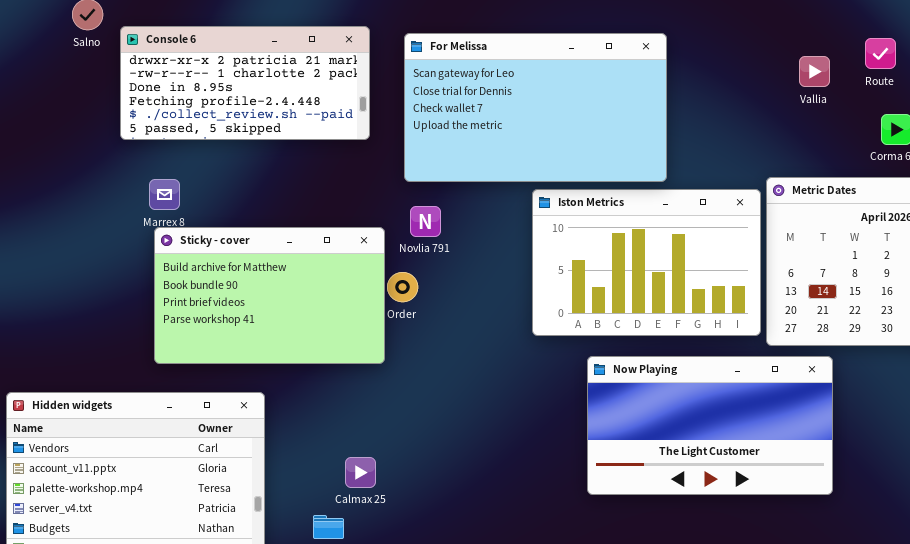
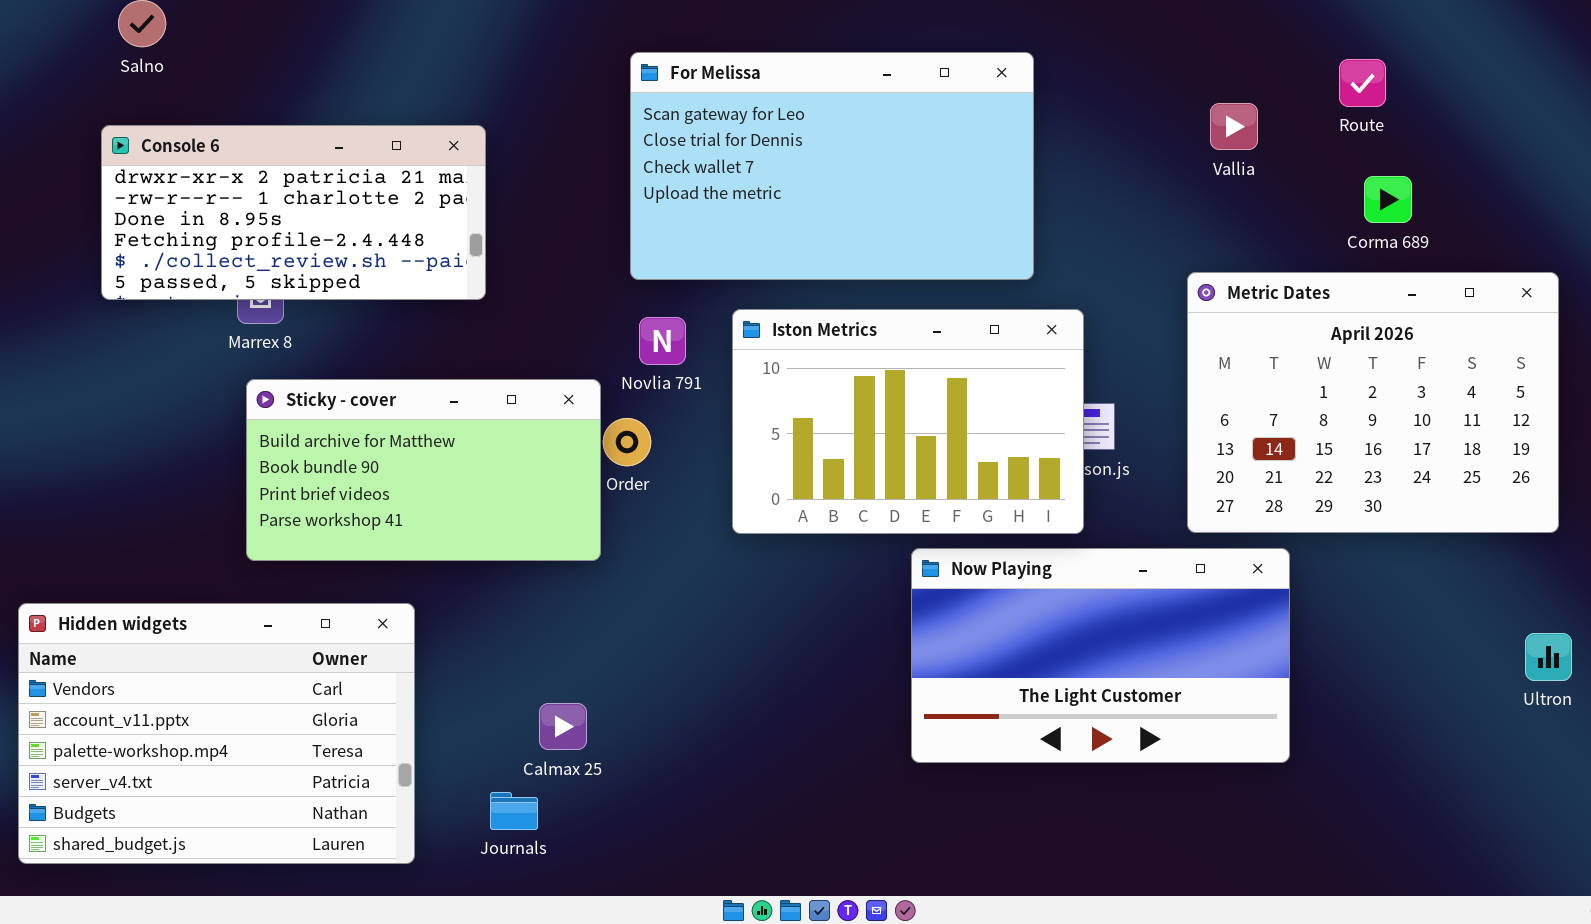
Console 6: [120,26,370,140] -> [101,125,486,300], moved
Vallia: [799,56,830,87] -> [1210,103,1258,150], moved
Iston Metrics: [532,189,761,336] -> [732,309,1084,534], moved
Sticky - cover: [154,227,385,364] -> [246,379,601,561], resized

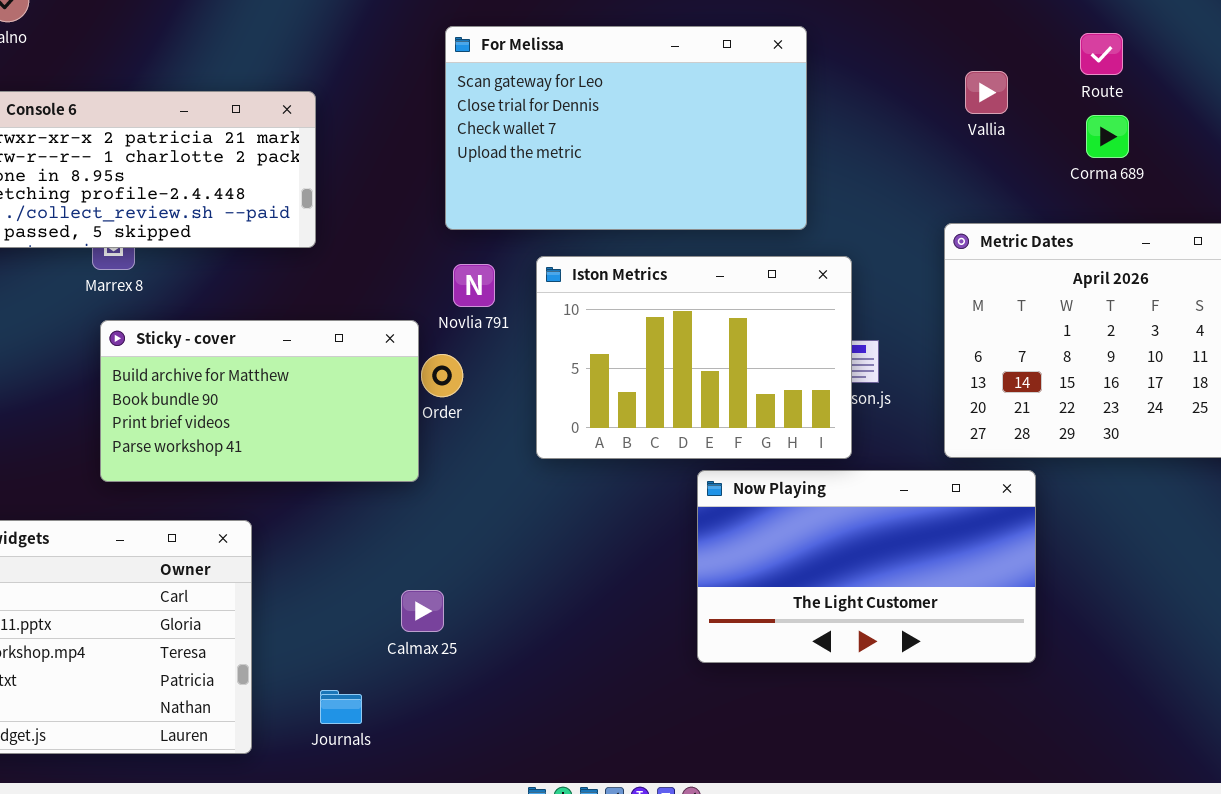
Corma 689: [1364,176,1412,223] -> [1086,115,1129,158], moved
Calmax 25: [539,703,587,750] -> [401,590,444,632], moved

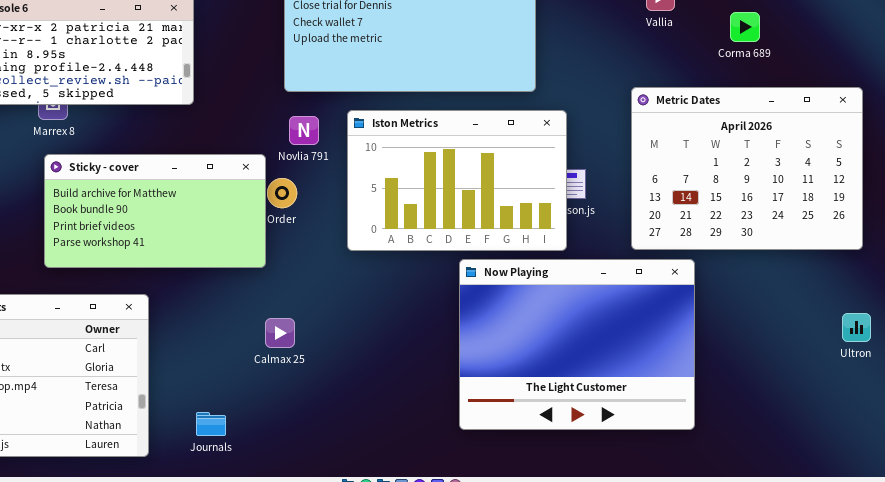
Now Playing: [697,470,1036,663] -> [459,259,695,430], resized
Calmax 25: [401,590,444,632] -> [265,318,295,348], moved

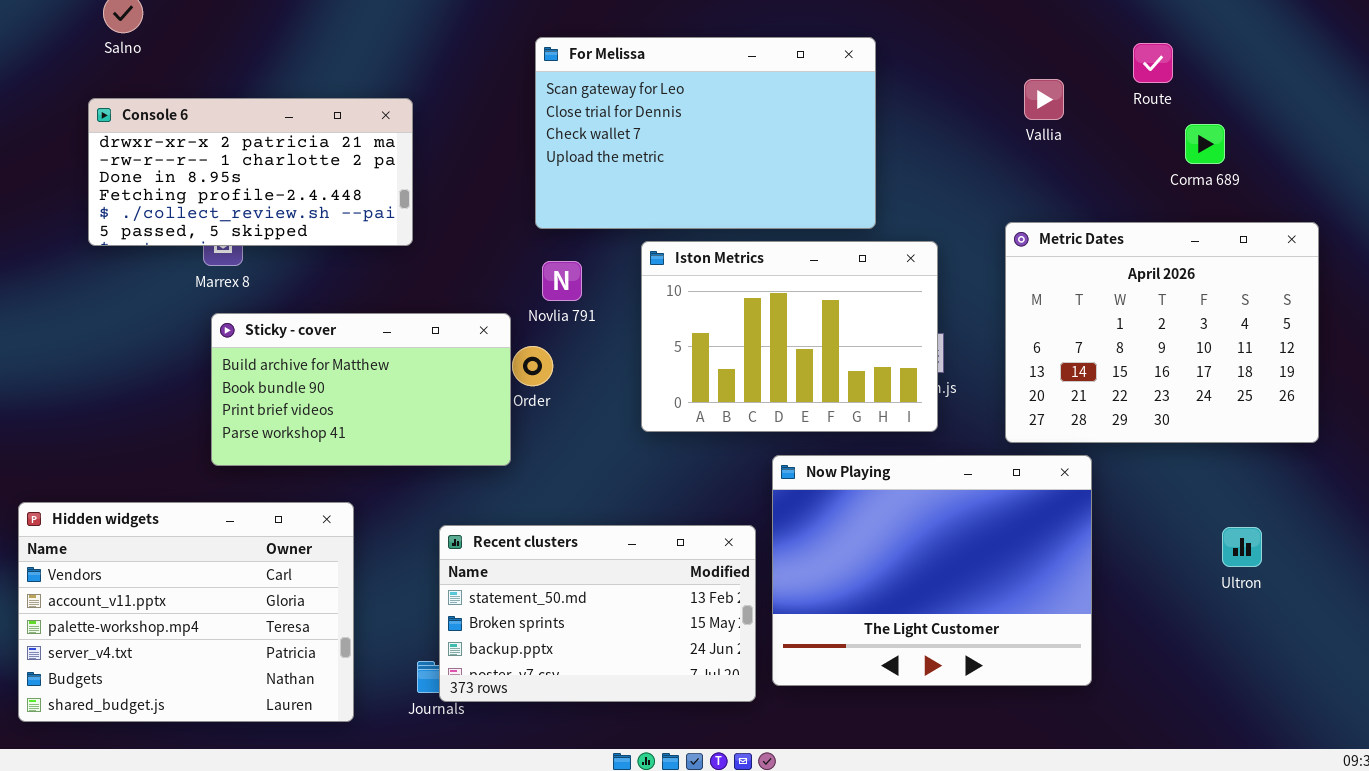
Corma 689: [730,12,760,42] -> [1185,124,1225,164], moved
Iston Metrics: [347,110,567,251] -> [641,241,938,432], moved
Recent clusters: none -> [439,525,756,702], opened
Ultron: [842,313,871,342] -> [1222,527,1262,567], moved

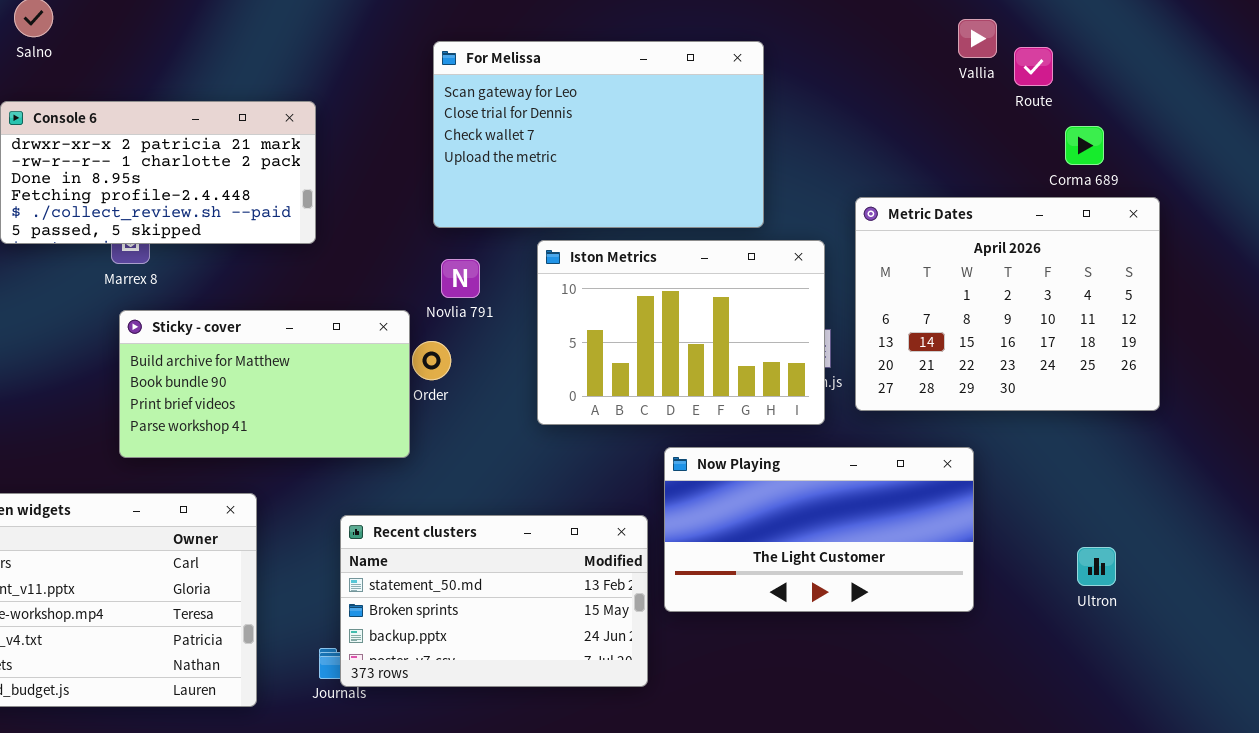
Vallia: [1024,79,1064,120] -> [958,19,997,58], moved
Metric Dates: [1005,222,1319,443] -> [855,197,1160,411], moved
Now Playing: [772,455,1092,686] -> [664,447,974,612], resized
Ultron: [1222,527,1262,567] -> [1077,547,1116,586], moved

